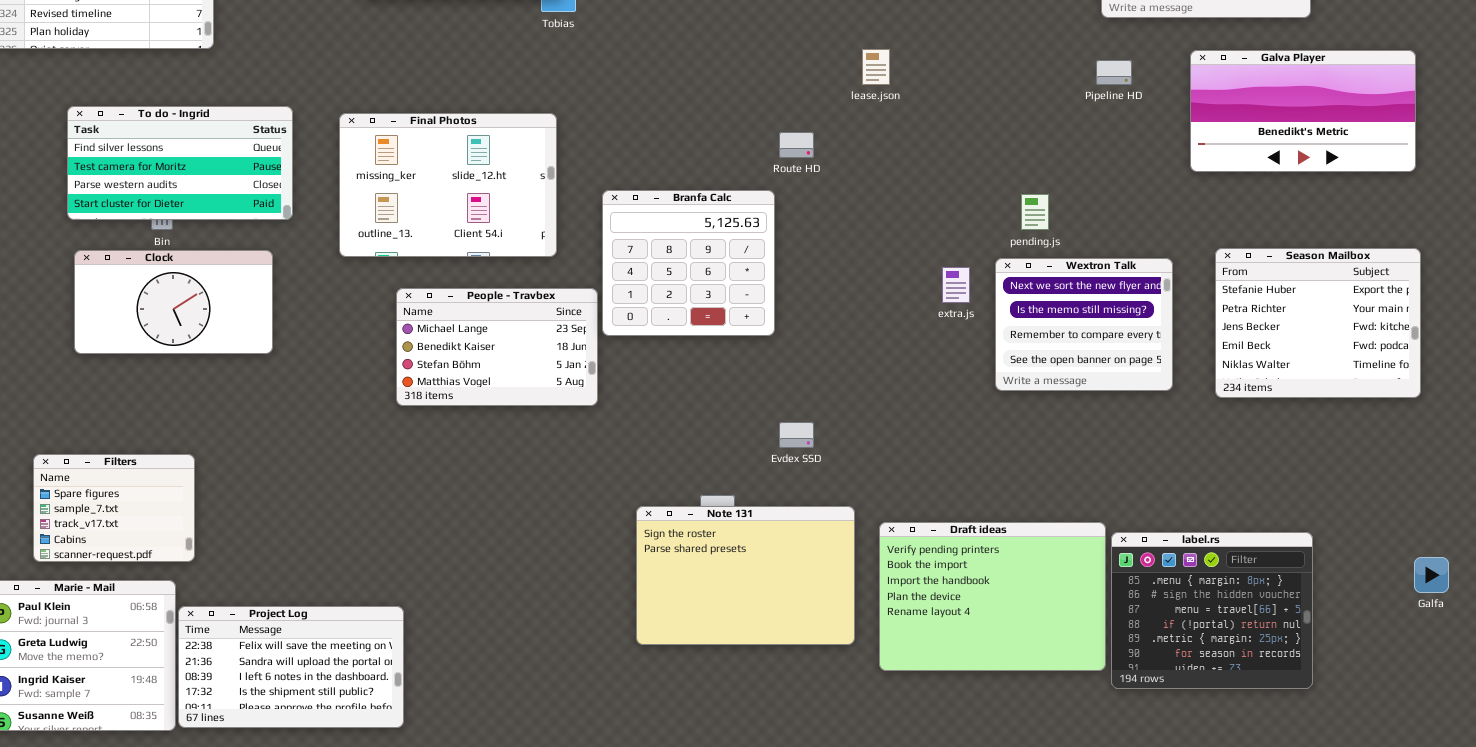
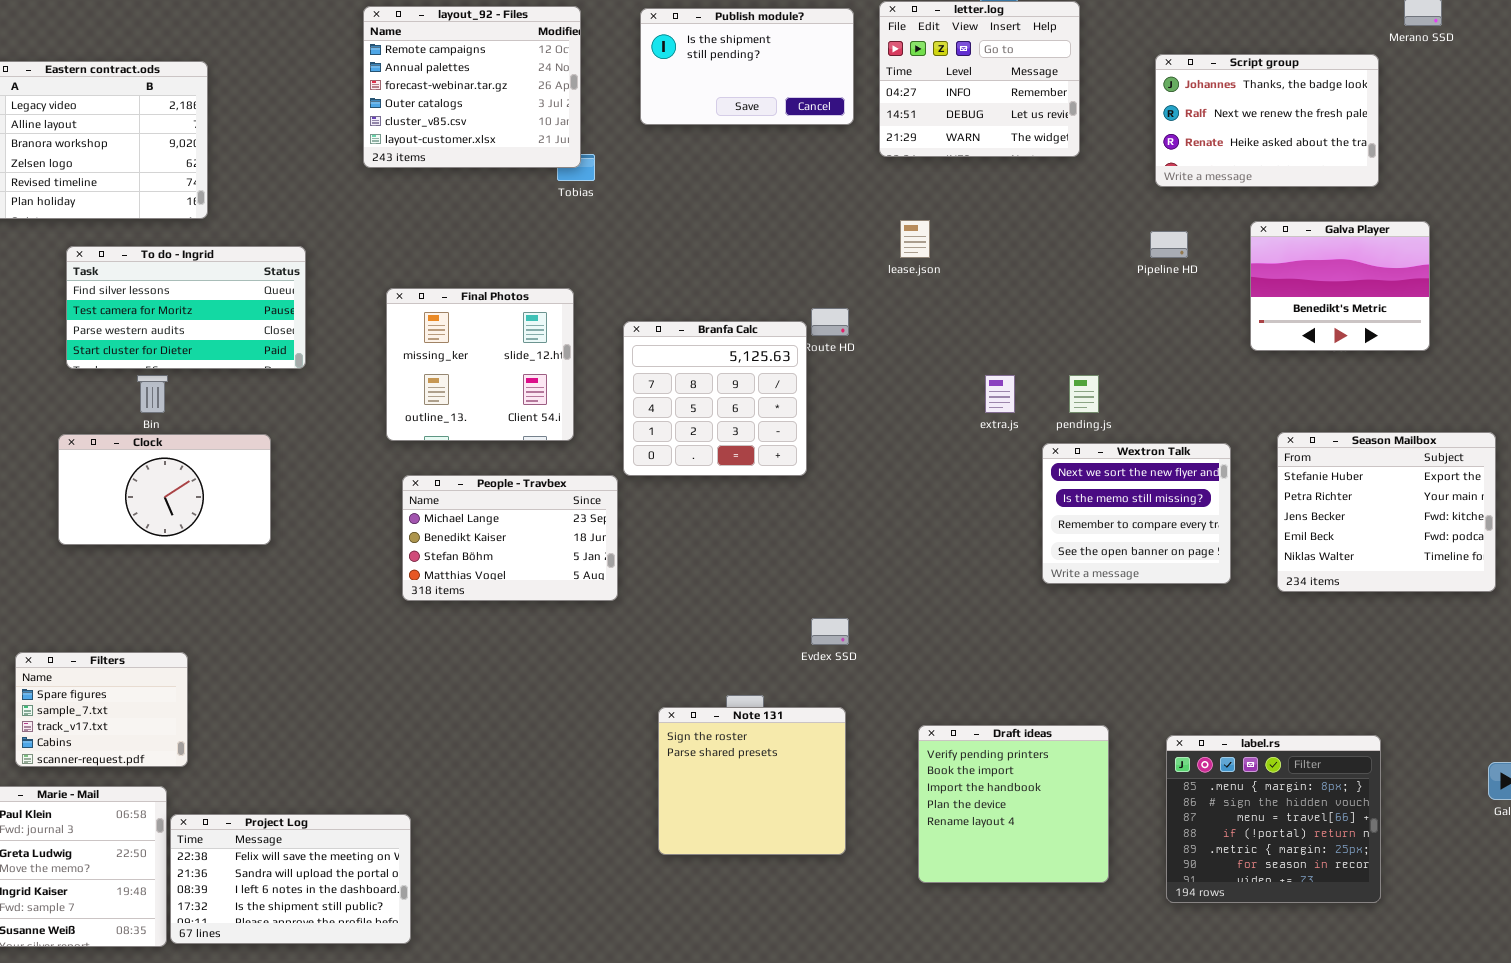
Galva Player: [1190,50,1416,172] -> [1250,221,1430,351], resized
To do - Ingrid: [67,106,293,220] -> [66,246,306,369], moved
Final Photos: [339,113,557,257] -> [386,288,574,441], resized
Branfa Calc: [602,190,775,336] -> [623,321,807,476], moved
extra.js: [942,267,970,303] -> [985,375,1015,413], moved
Note 131: [636,506,855,645] -> [658,707,846,855], resized
Draft ideas: [879,522,1106,671] -> [918,725,1109,883], resized

